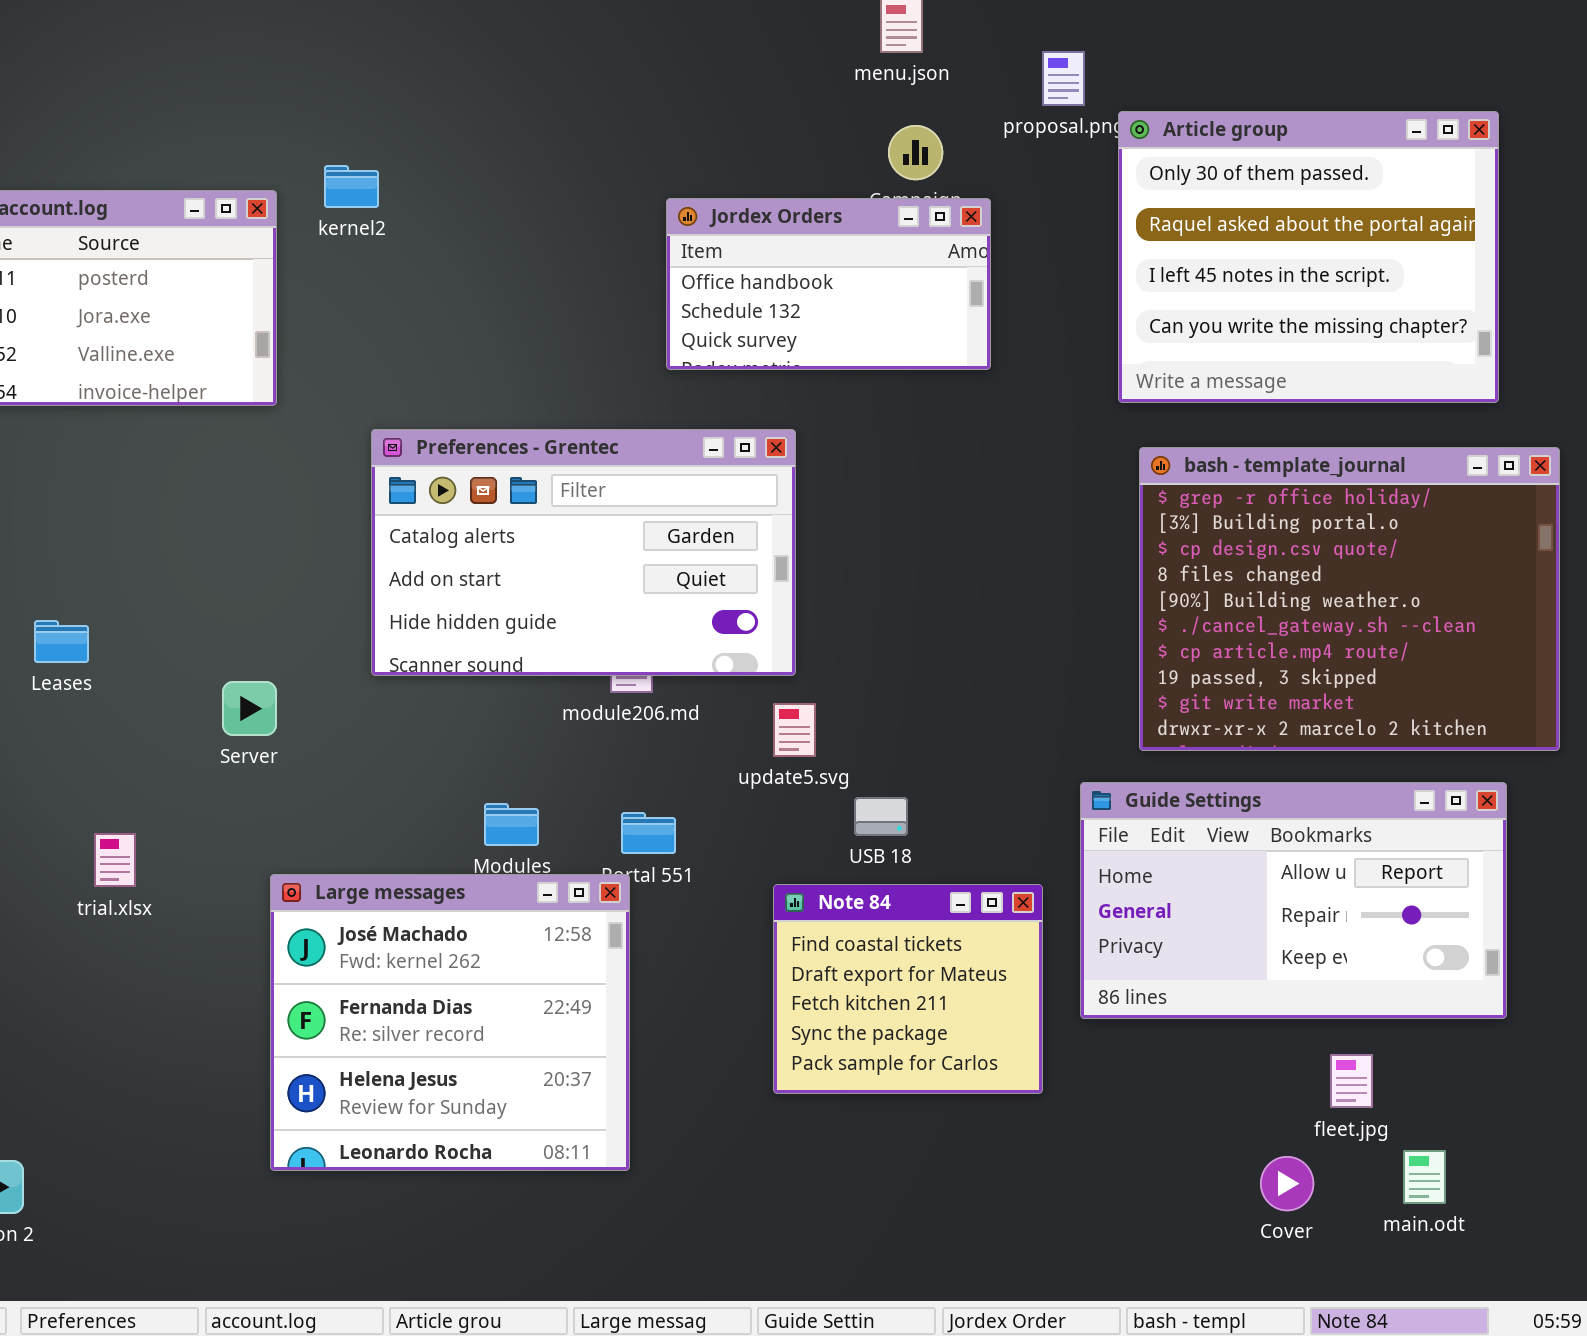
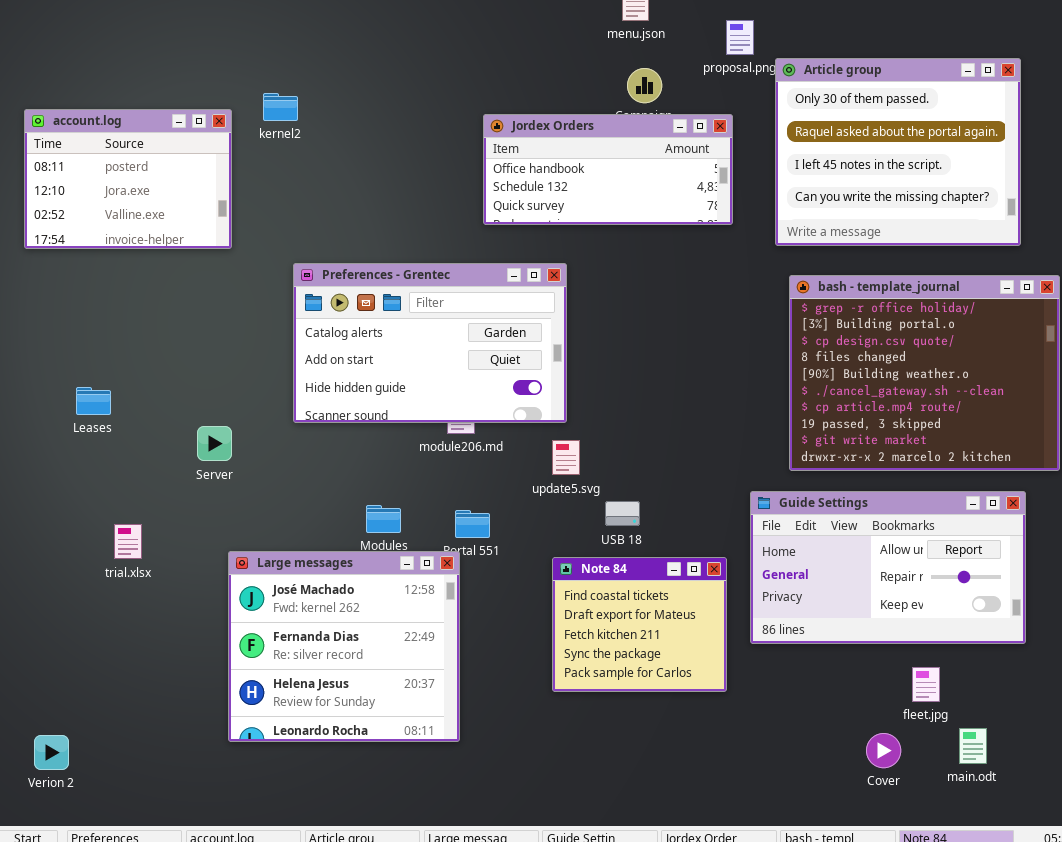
Jordex Orders: [666,198,991,370] -> [483,114,733,225], resized

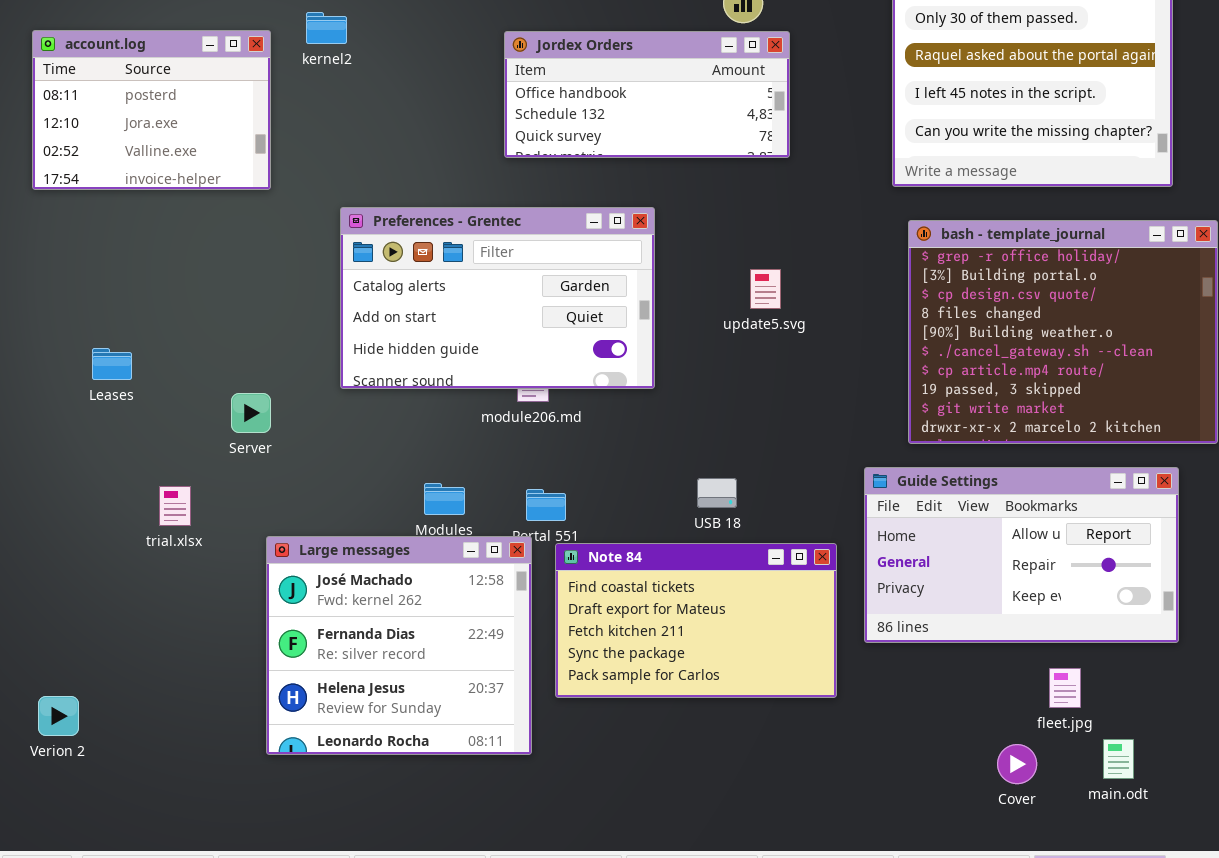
Jordex Orders: [483,114,733,225] -> [504,31,790,158], moved
update5.svg: [552,440,580,475] -> [750,269,781,309], moved
trial.xlsx: [114,524,142,559] -> [159,486,191,526], moved
Note 84: [552,557,727,692] -> [555,543,837,698], resized
Verion 2: [34,735,69,770] -> [38,696,79,736], moved

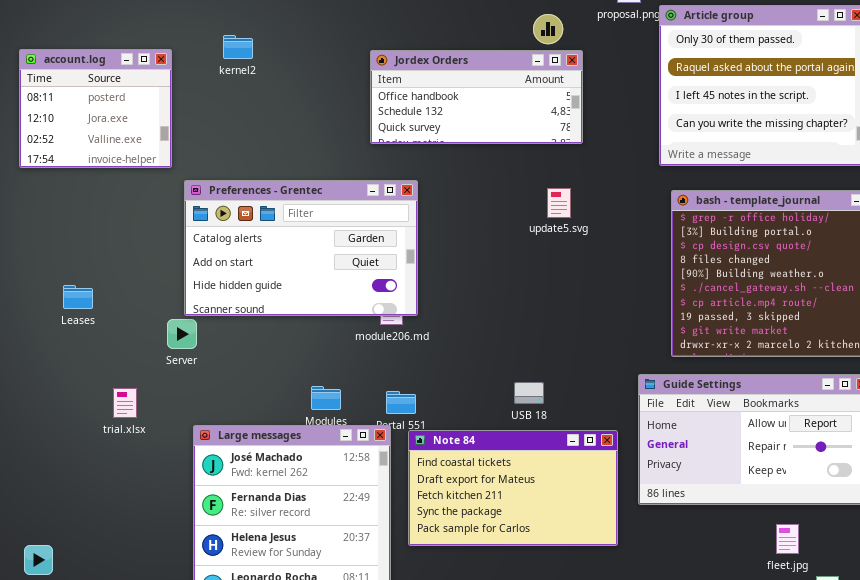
account.log: [32,30,271,190] -> [19,49,172,168], resized
Preferences - Grentec: [340,207,655,389] -> [184,180,418,316], moved
update5.svg: [750,269,781,309] -> [547,188,571,218], moved

